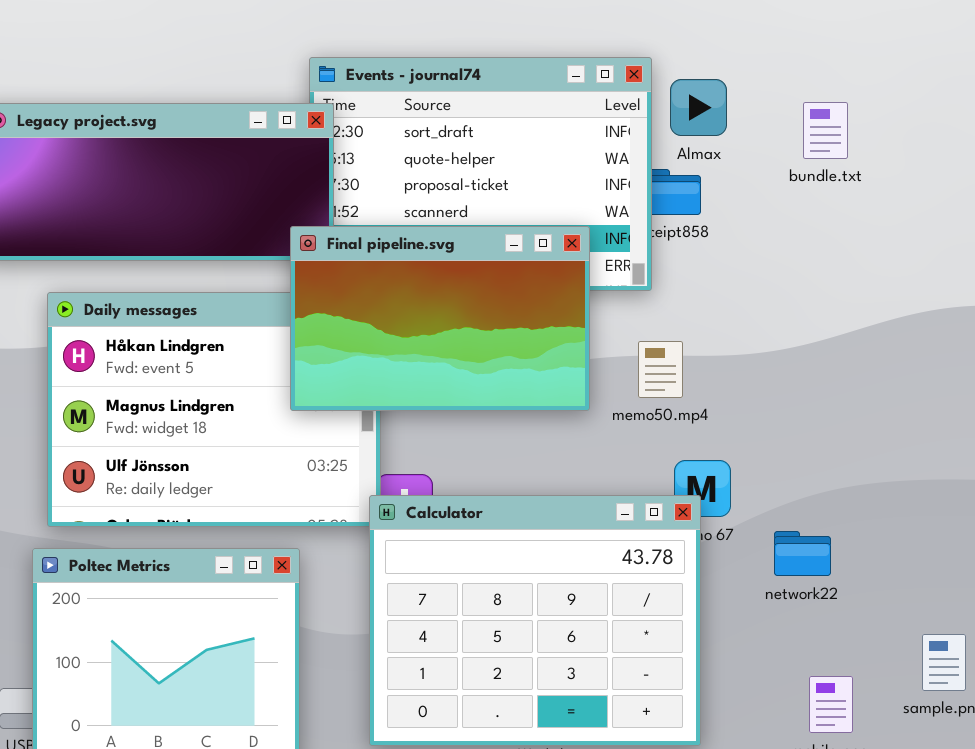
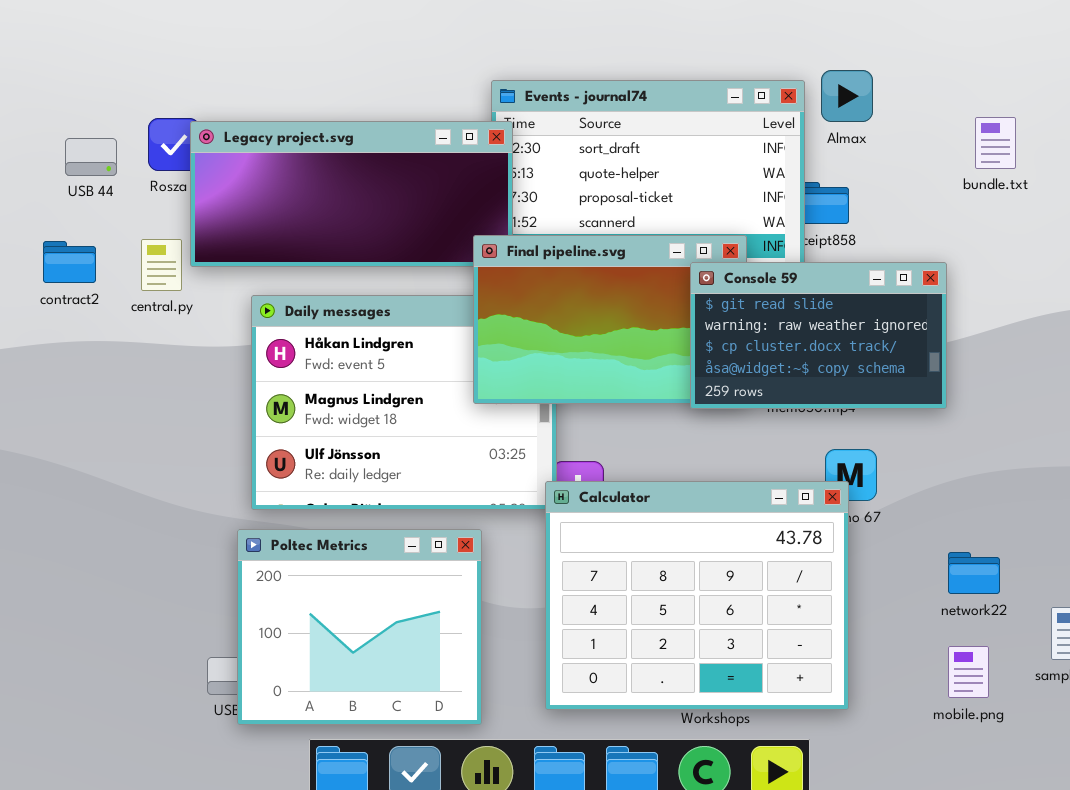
Almax: [670,79,727,136] -> [821,70,873,122], moved
bundle.txt: [803,102,848,159] -> [975,117,1016,169], moved
Console 59: none -> [690,262,947,409], opened
network22: [774,531,831,576] -> [948,552,1000,594], moved

